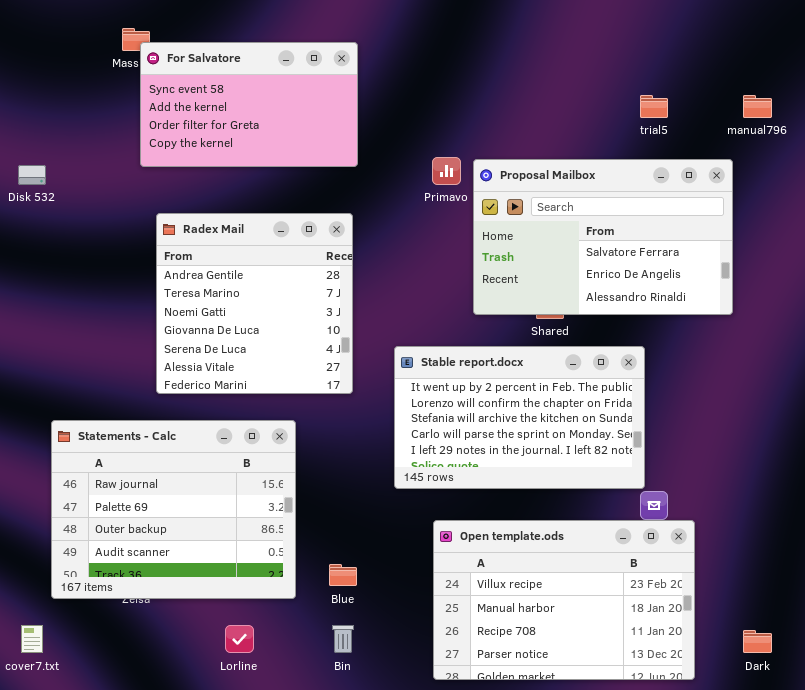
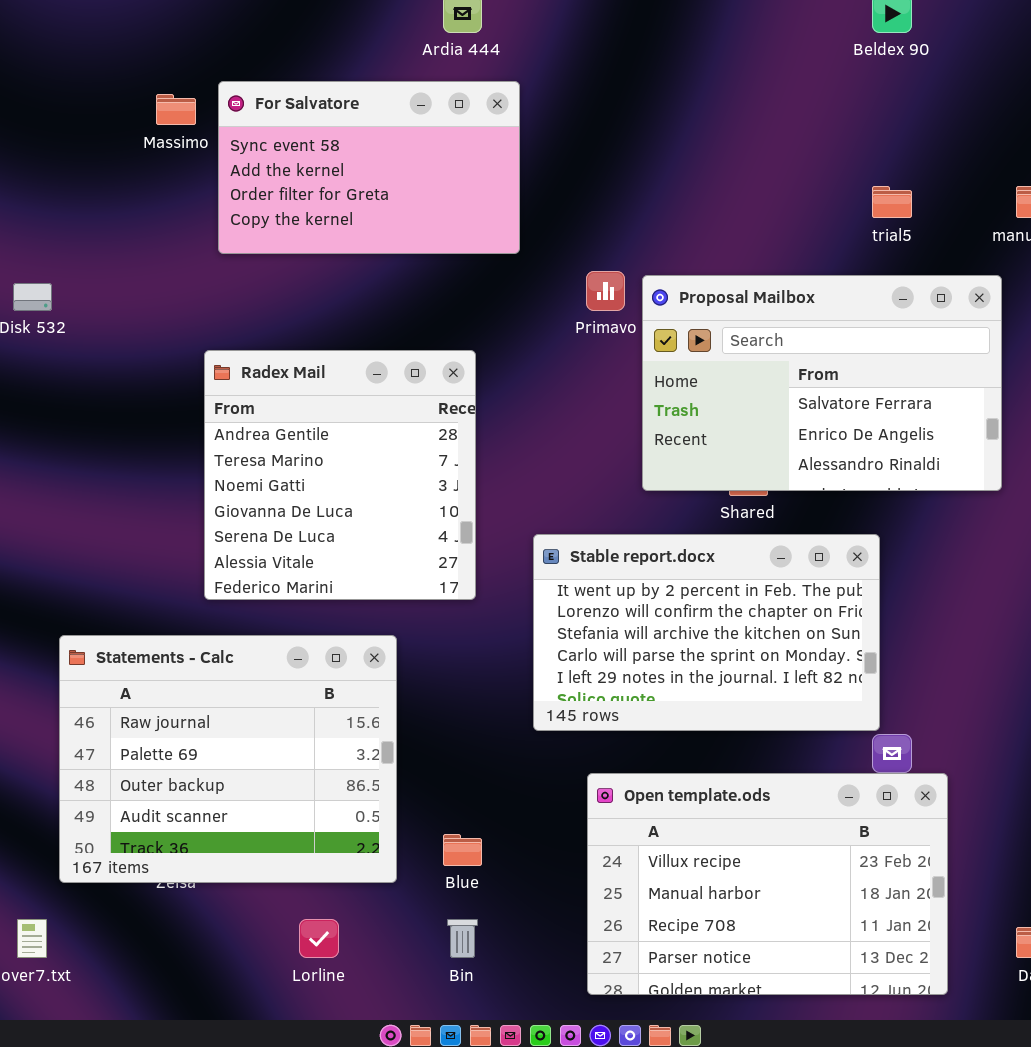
For Salvatore: [140,42,358,167] -> [218,81,520,254], moved

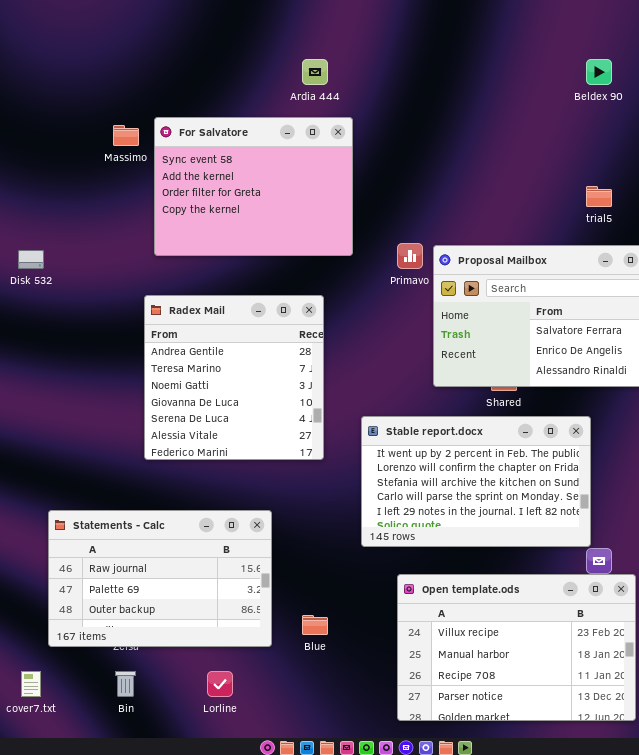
For Salvatore: [218,81,520,254] -> [154,117,353,256], resized
Statements - Calc: [59,635,397,883] -> [48,510,272,647], resized
Bin: [447,919,478,958] -> [115,671,136,697], moved

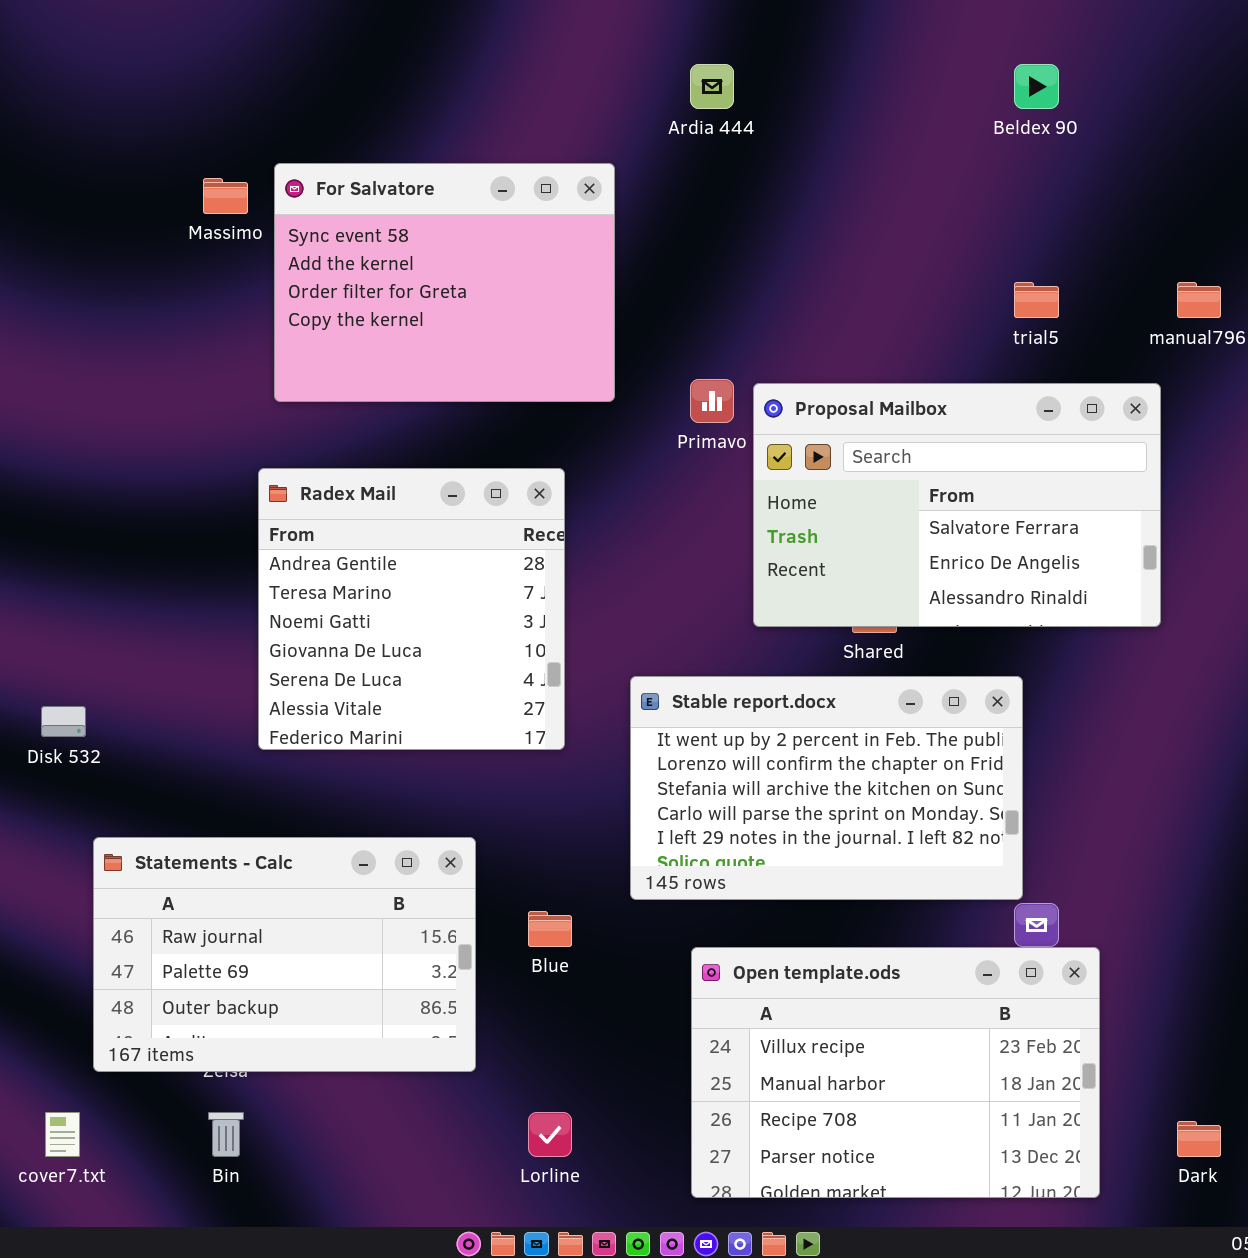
Ardia 444: [302,59,328,85] -> [690,64,734,109], moved
Disk 532: [18,250,44,269] -> [41,706,86,737], moved
Blue: [302,615,328,635] -> [528,911,572,947], moved
Lorline: [207,671,233,697] -> [528,1112,572,1157], moved

